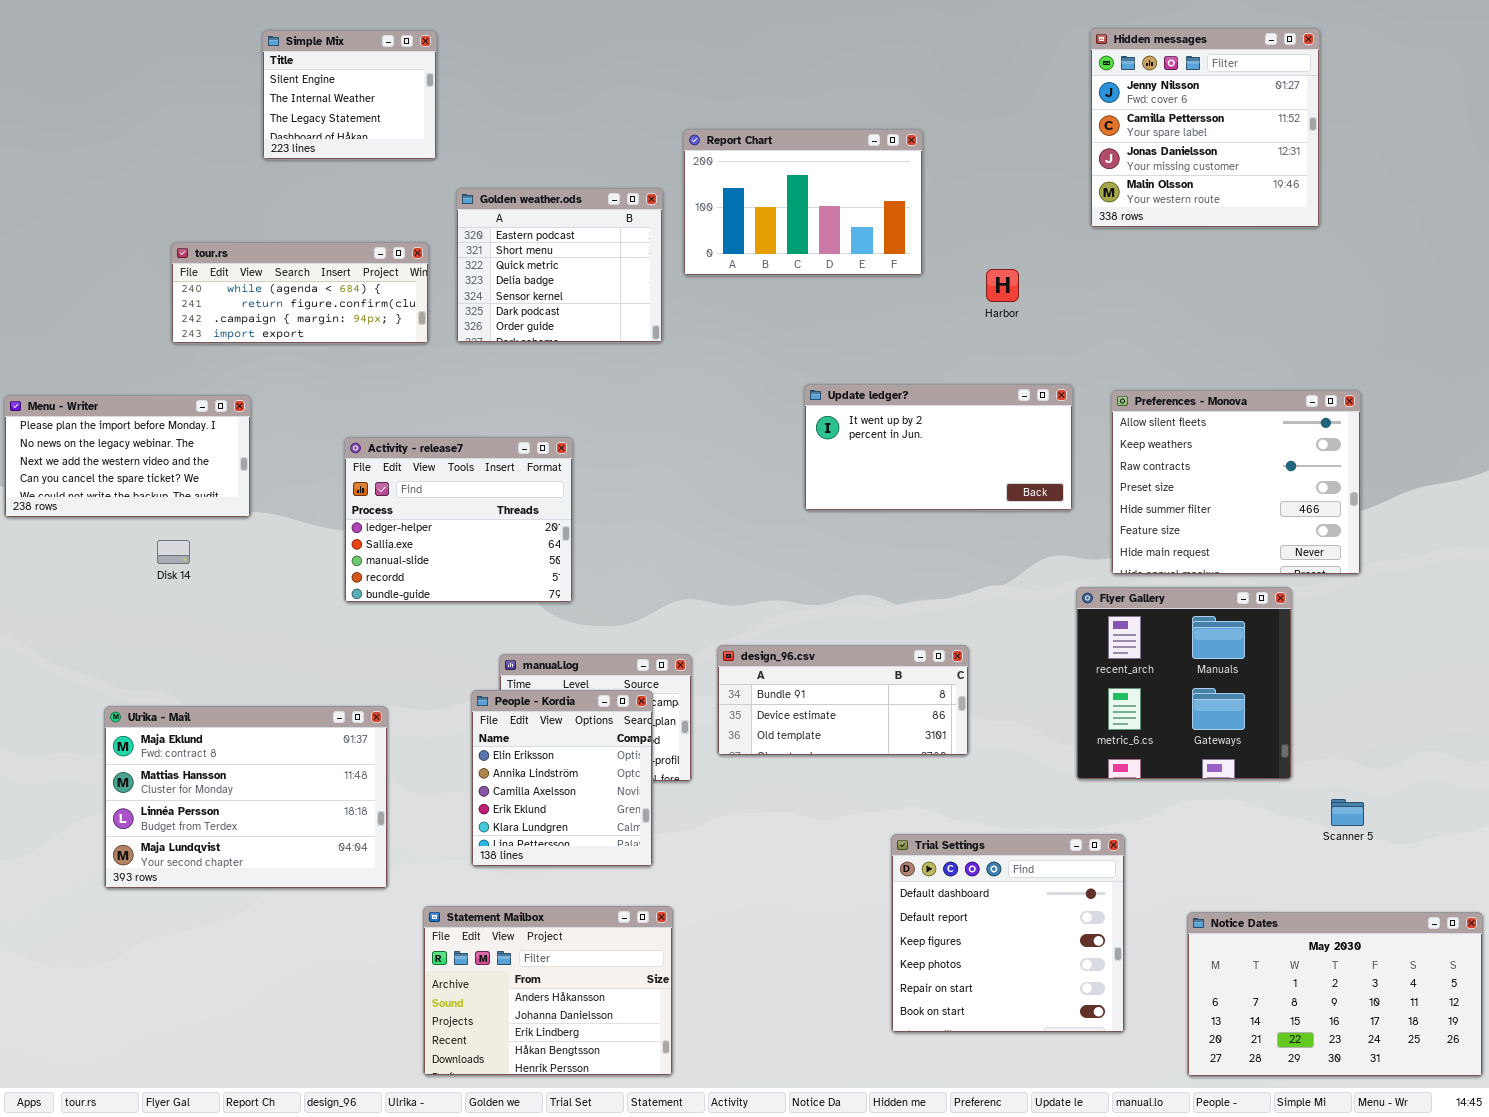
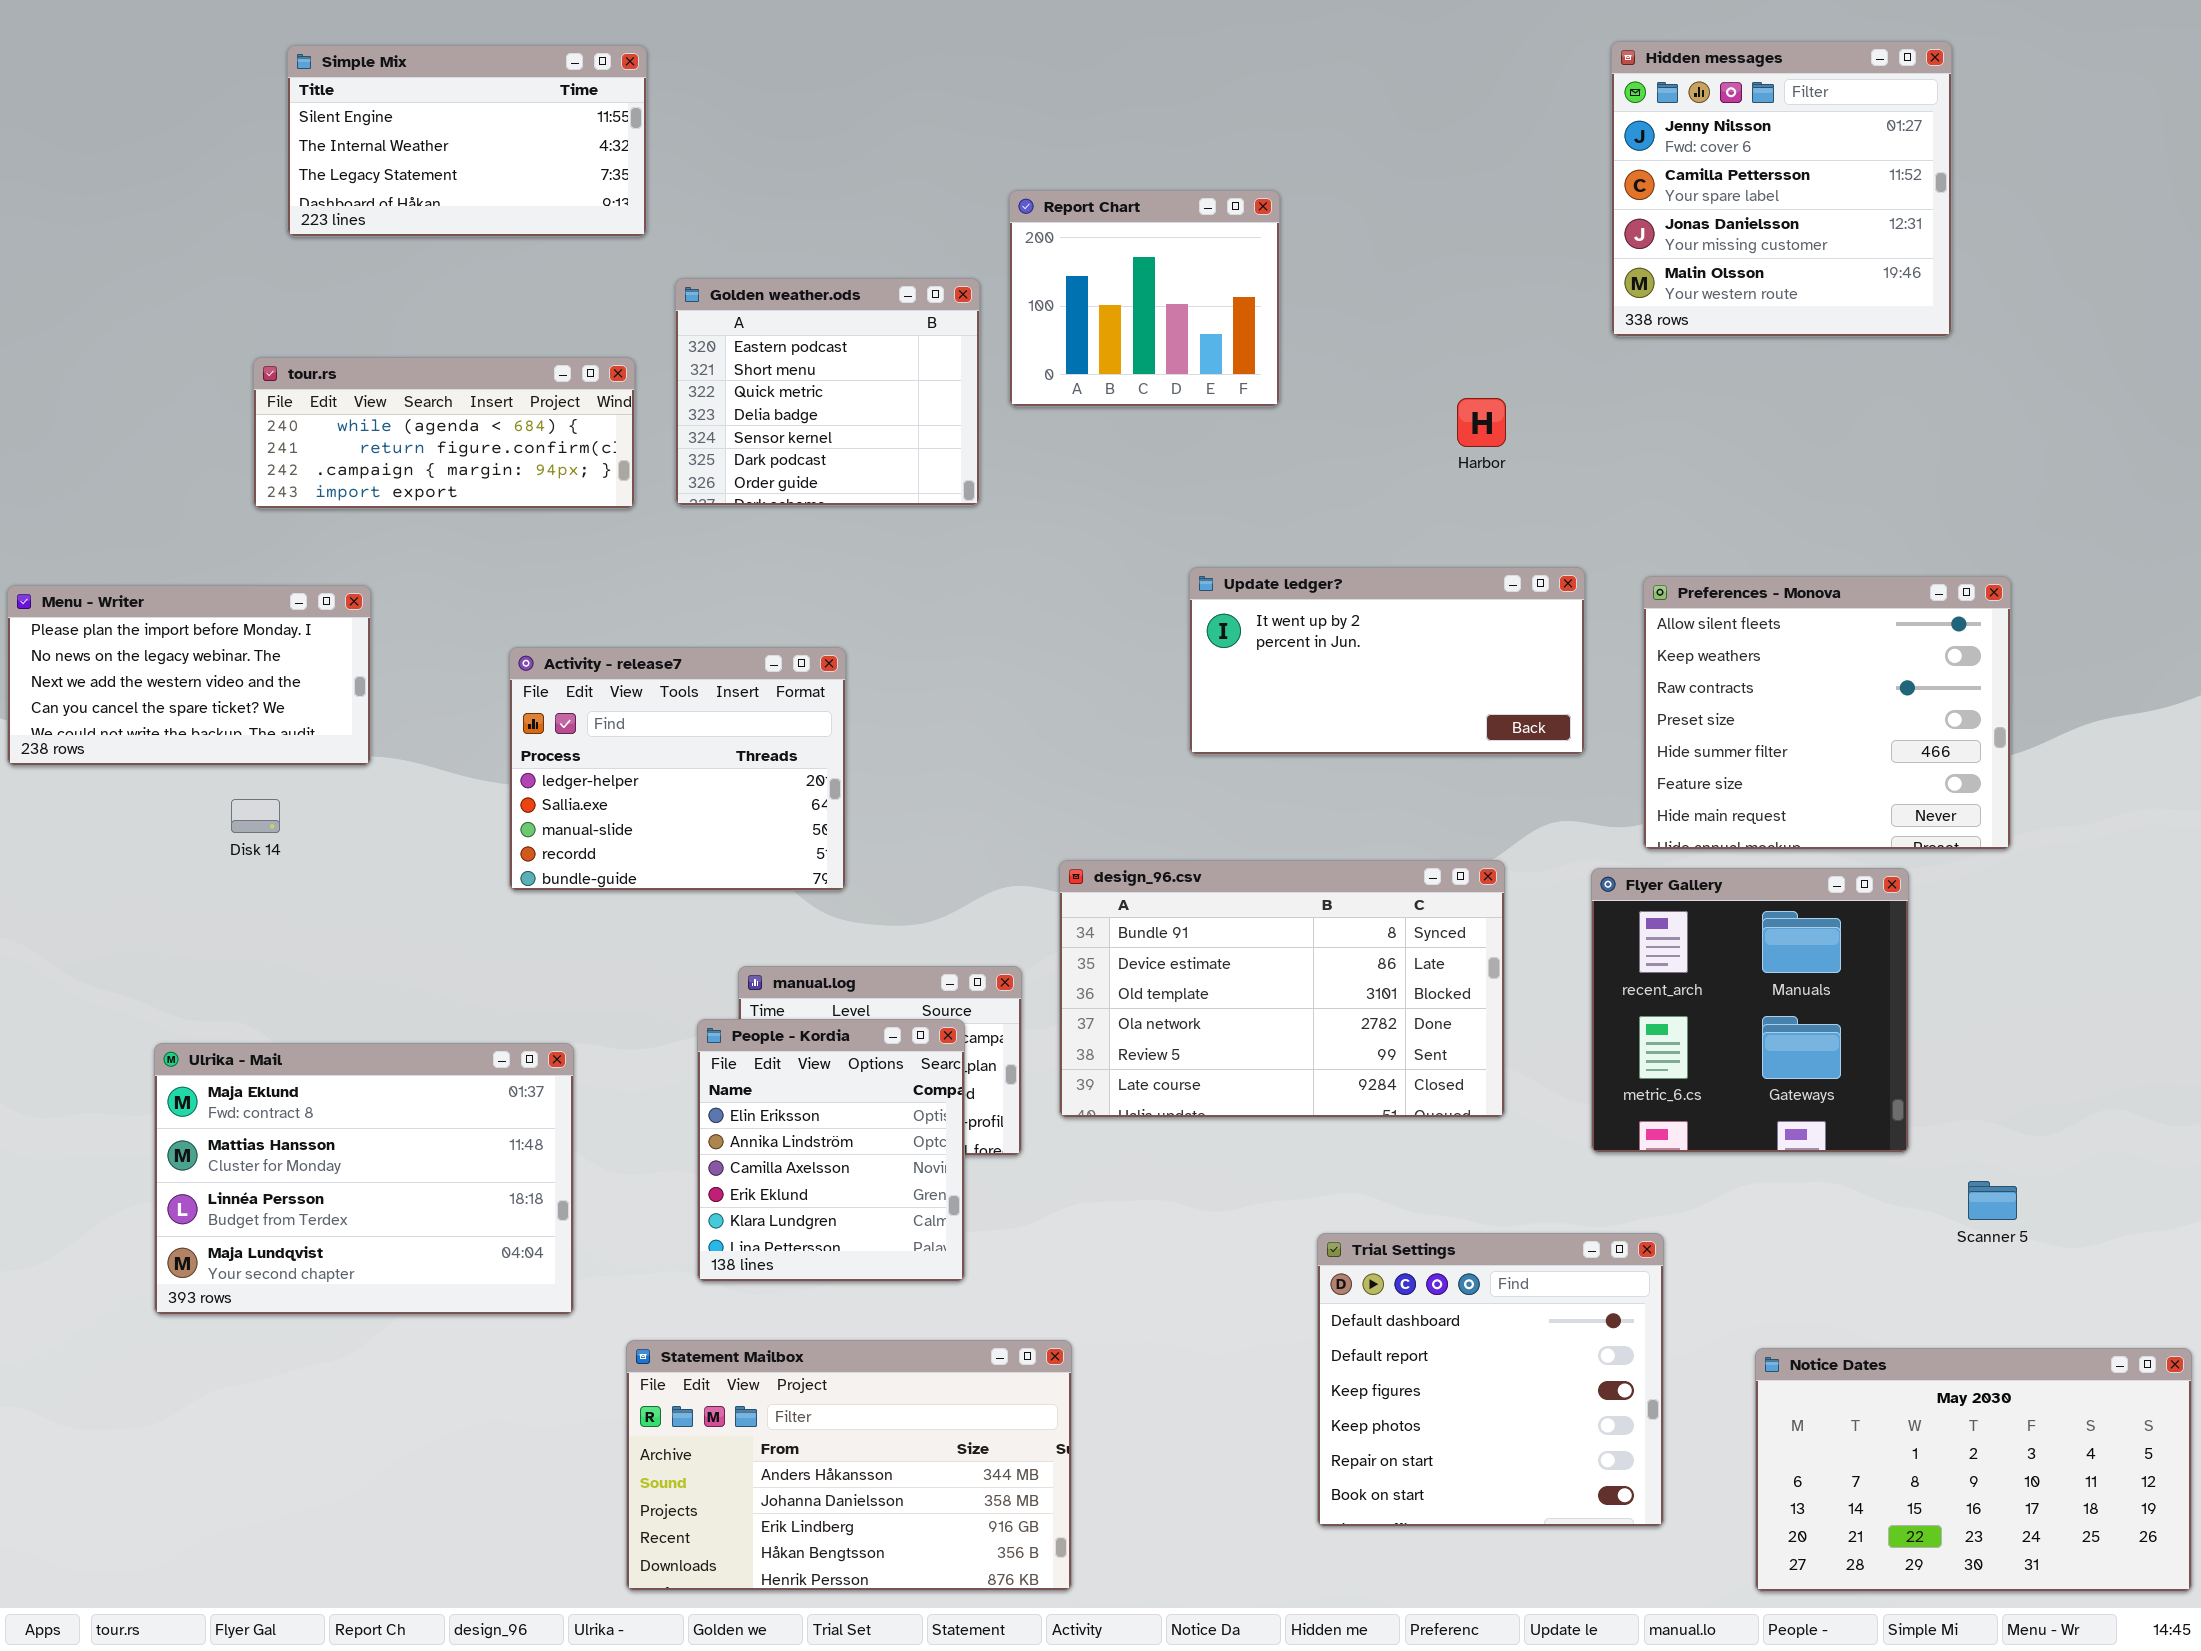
Simple Mix: [262,30,437,160] -> [287,45,647,237], resized
Report Chart: [683,129,923,276] -> [1009,190,1280,407], resized
design_96.csv: [717,645,969,756] -> [1059,860,1505,1118], resized
Statement Mailbox: [423,906,673,1076] -> [626,1340,1072,1591], resized

